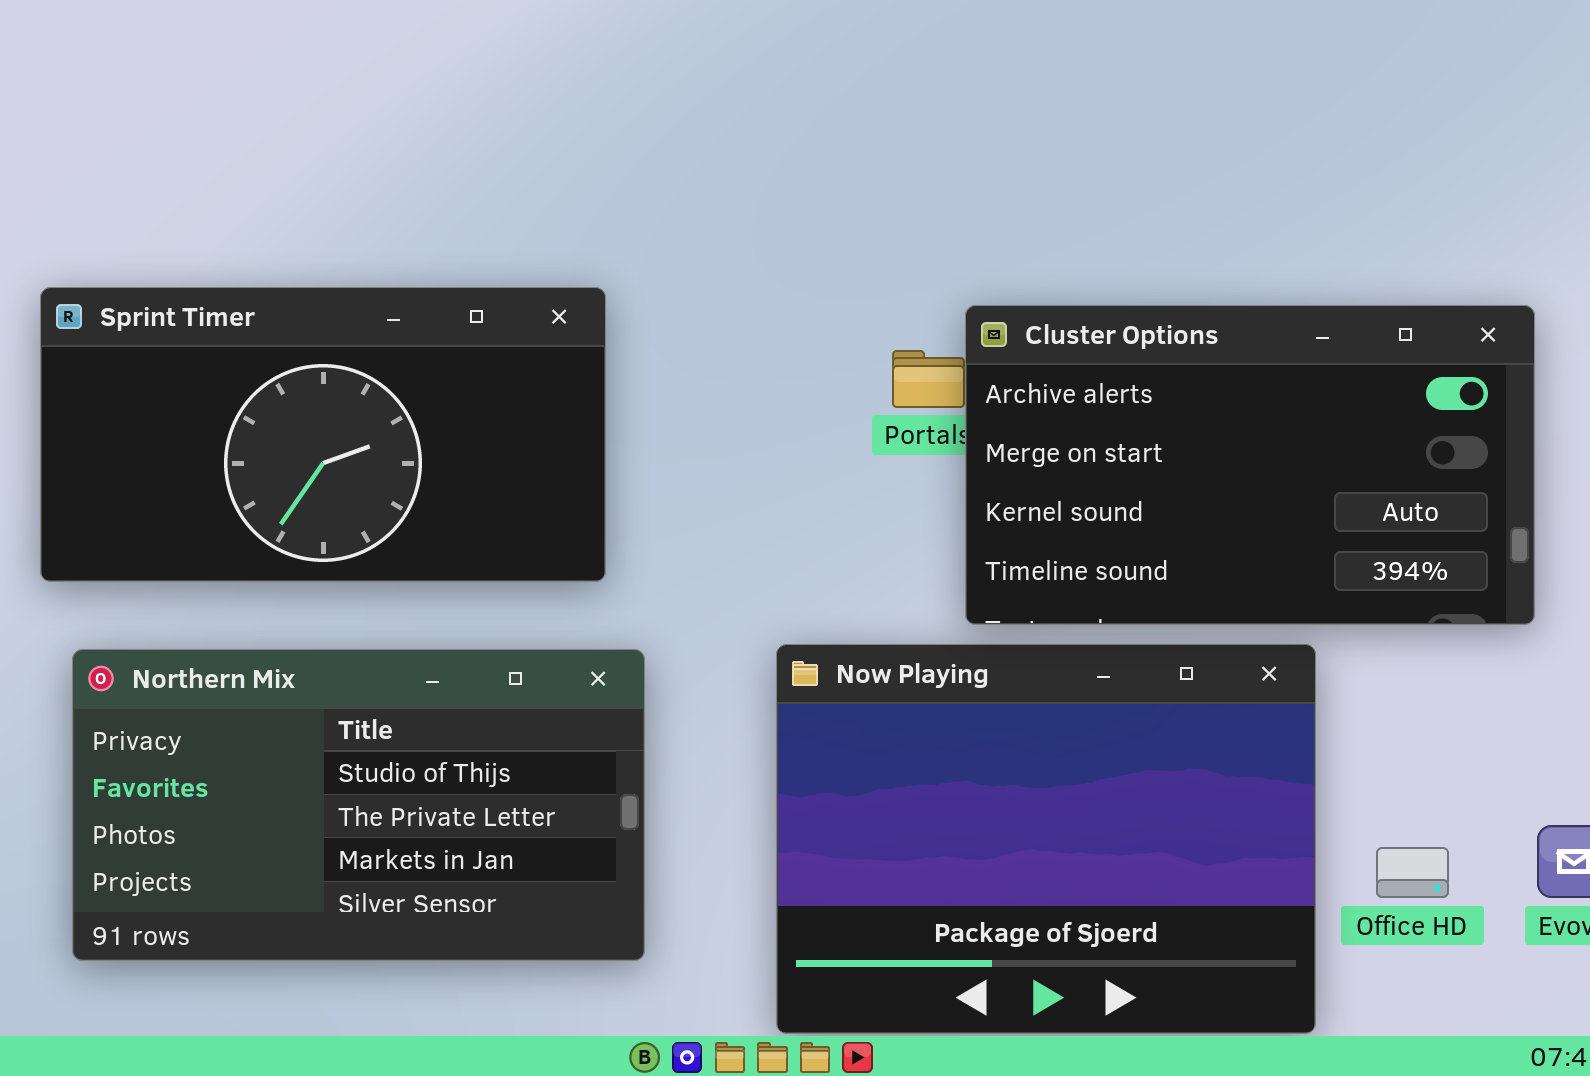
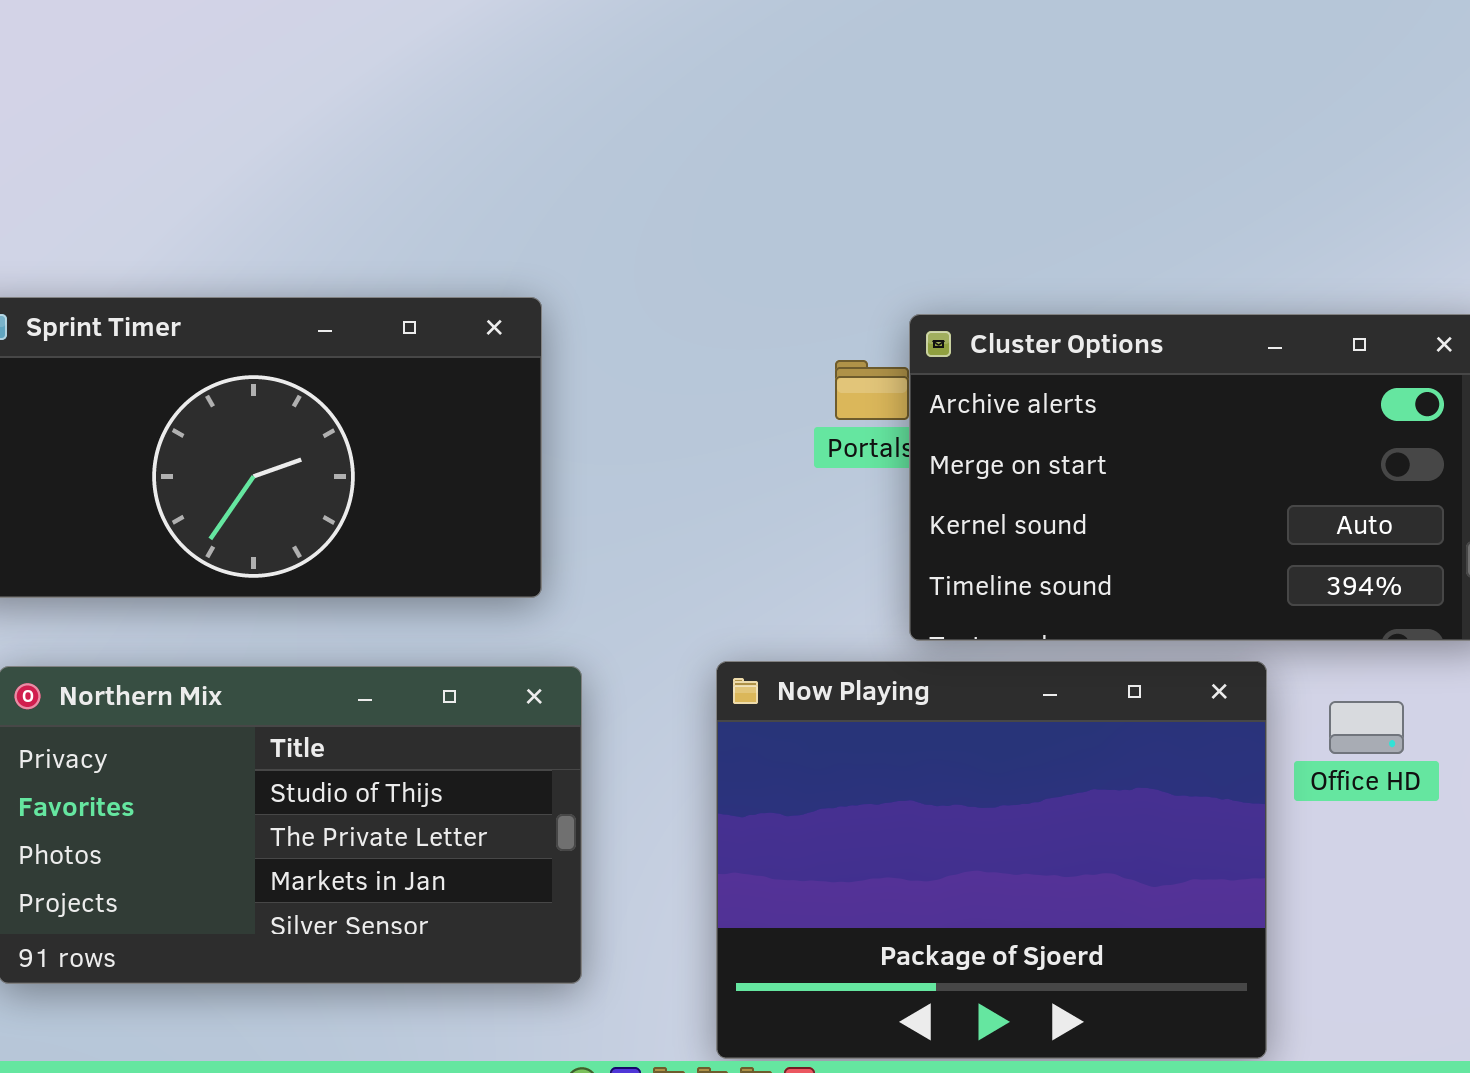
Office HD: [1376,847,1449,898] -> [1329,701,1404,754], moved

